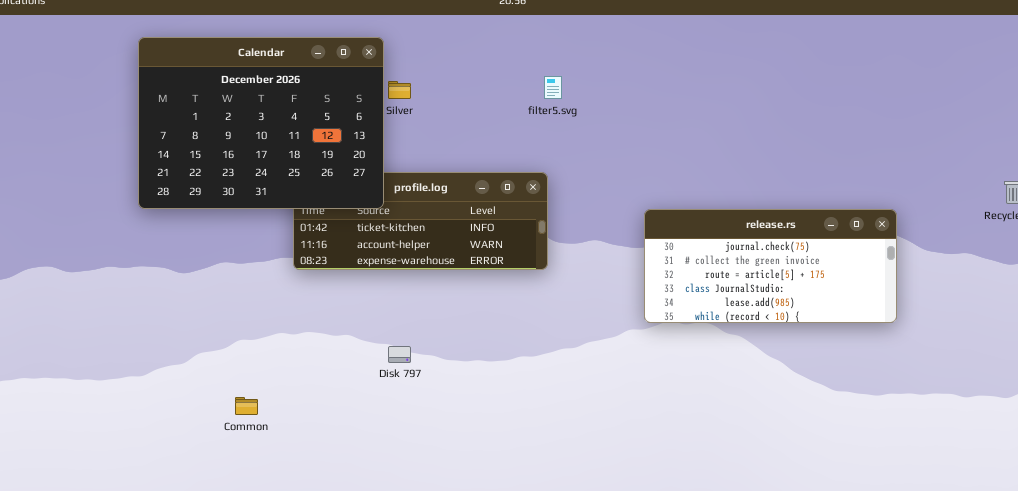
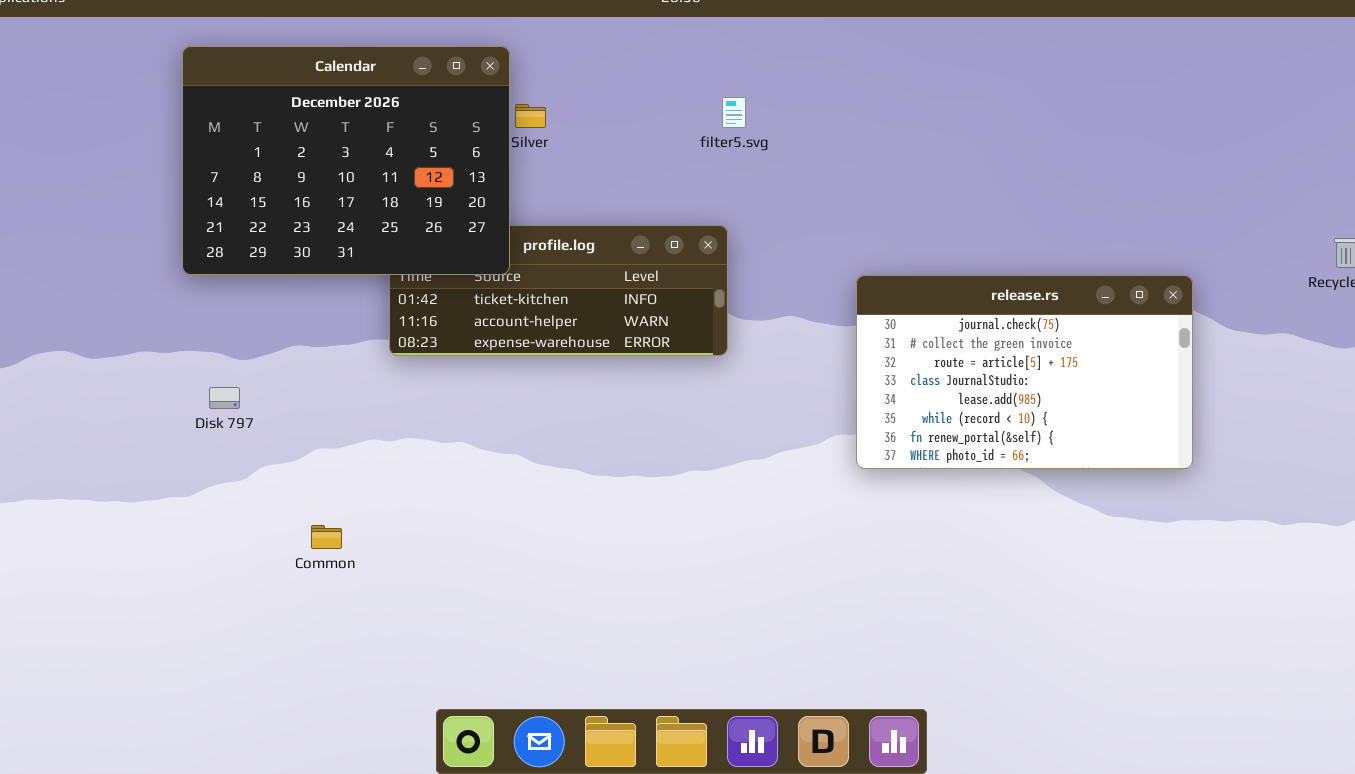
release.rs: [644,209,897,323] -> [856,275,1193,469], resized
Disk 797: [388,346,411,363] -> [209,387,240,409], moved

